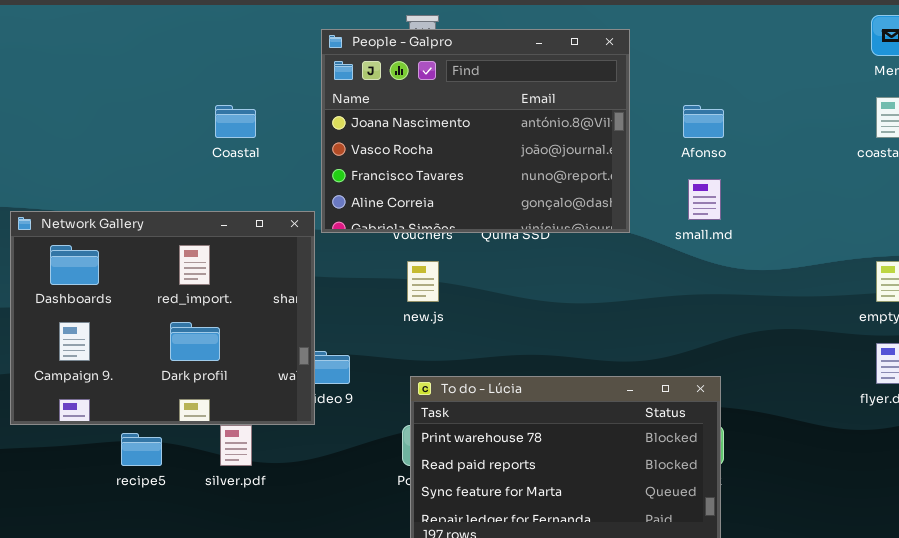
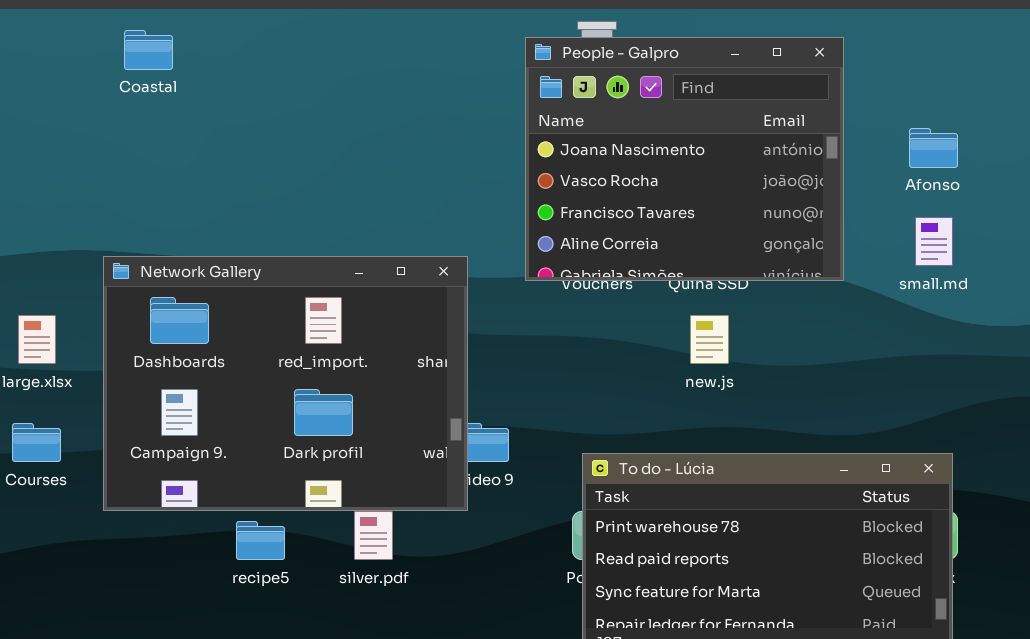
People - Galpro: [321,29,630,233] -> [525,37,844,281], resized
Coastal: [215,105,256,138] -> [124,30,173,70], moved
new.js: [407,261,439,302] -> [690,315,729,364], moved

